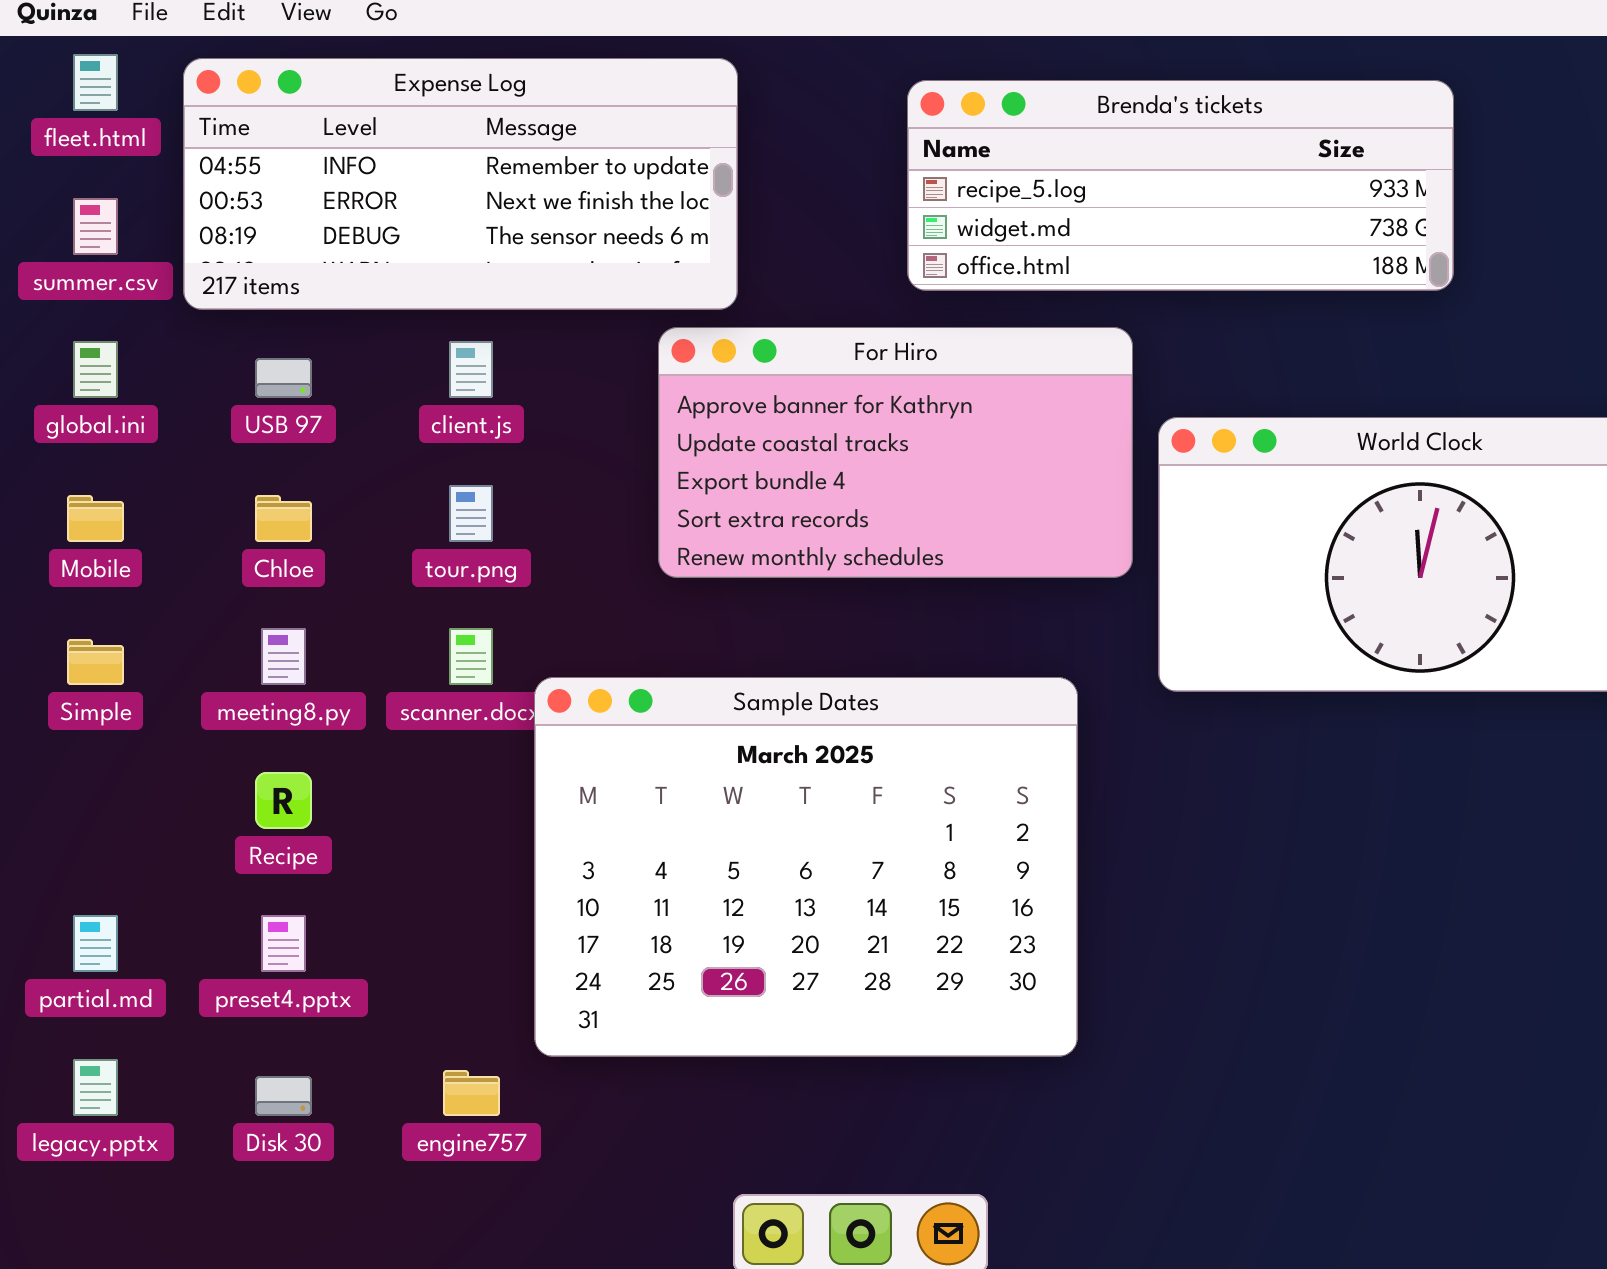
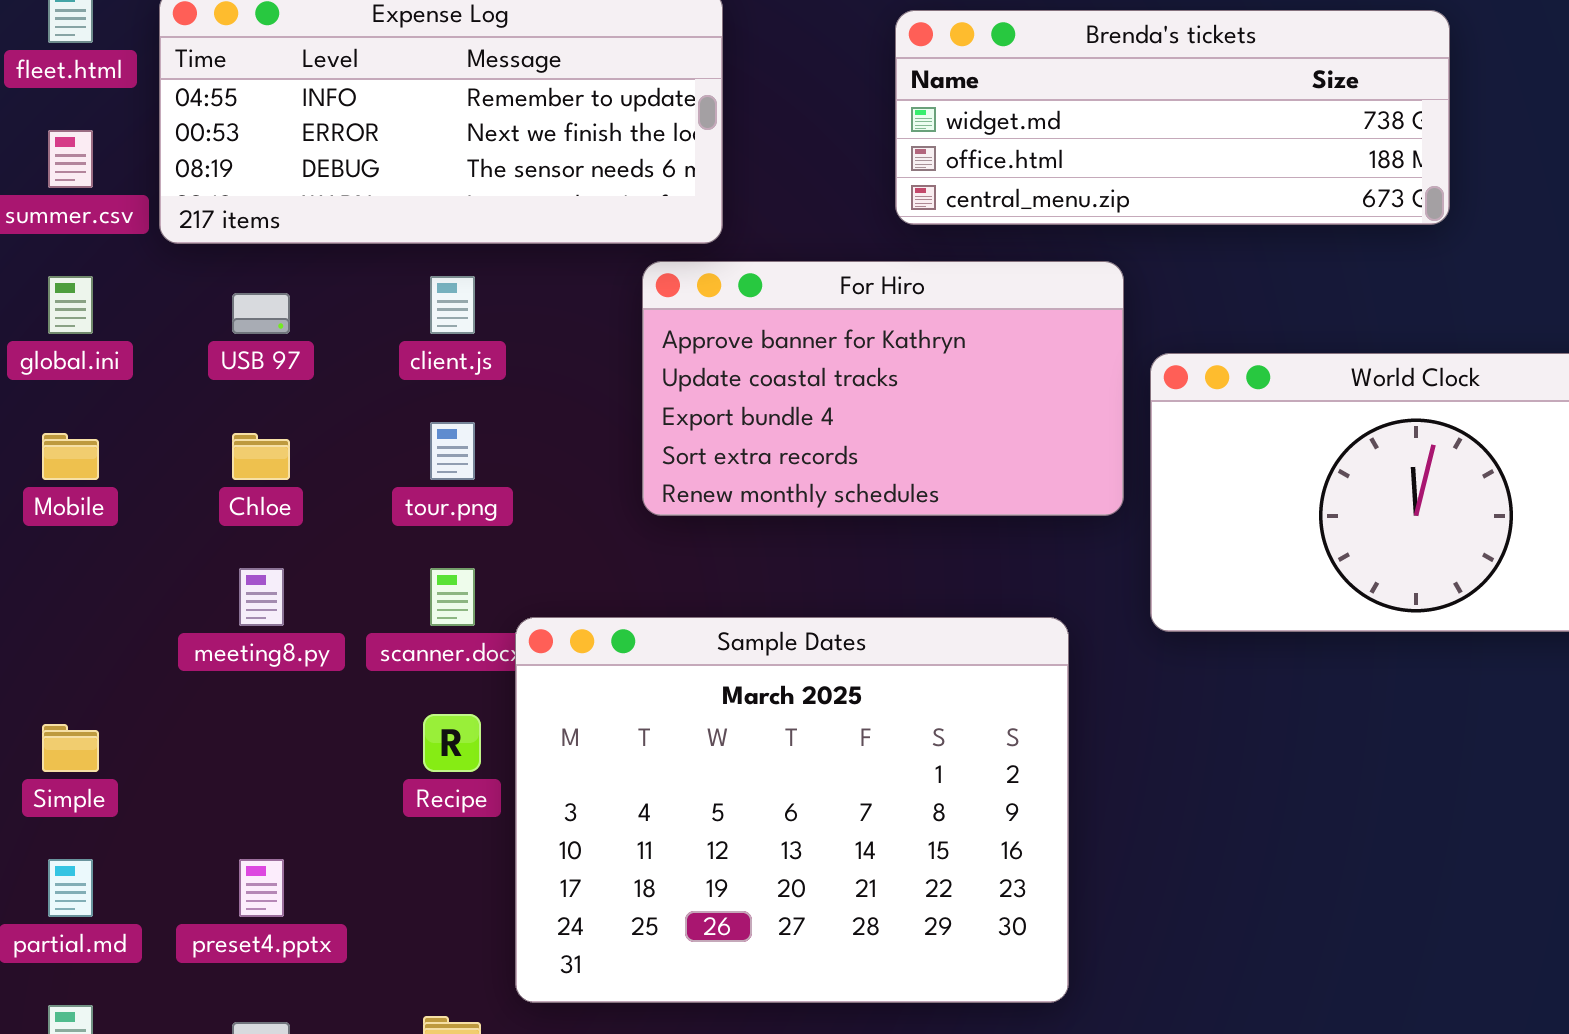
Brenda's tickets: [907,80,1454,291] -> [895,10,1450,225], scrolled down 1 row
Simple: [67,639,124,685] -> [42,724,99,772], moved
Recipe: [255,772,312,829] -> [423,714,481,772], moved

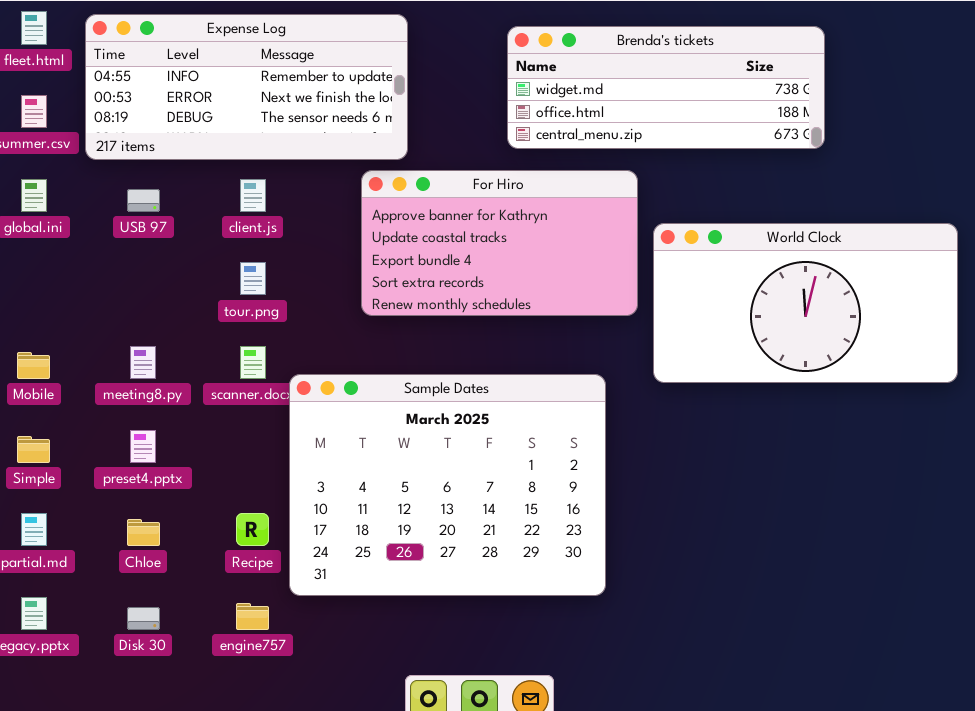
Mobile: [42,433,99,480] -> [17,352,50,379], moved
Chloe: [232,433,290,480] -> [127,519,160,546], moved
Recipe: [423,714,481,772] -> [236,513,269,546], moved
preset4.pptx: [239,859,284,917] -> [130,430,156,463], moved

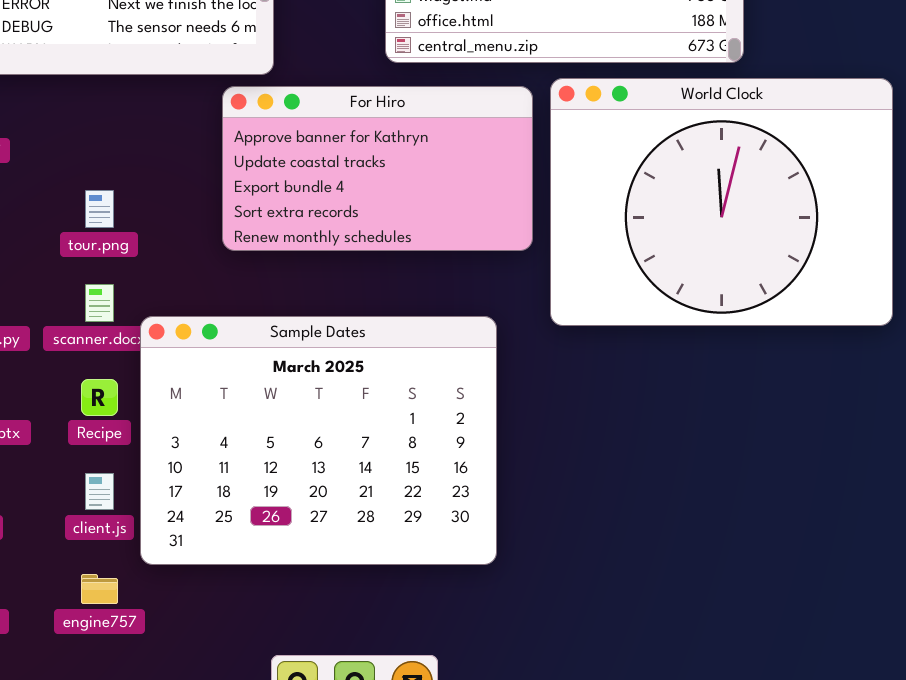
client.js: [240,179,266,212] -> [85,473,114,510], moved
World Clock: [653,223,958,383] -> [550,78,893,326], resized
Recipe: [236,513,269,546] -> [81,379,118,416], moved

